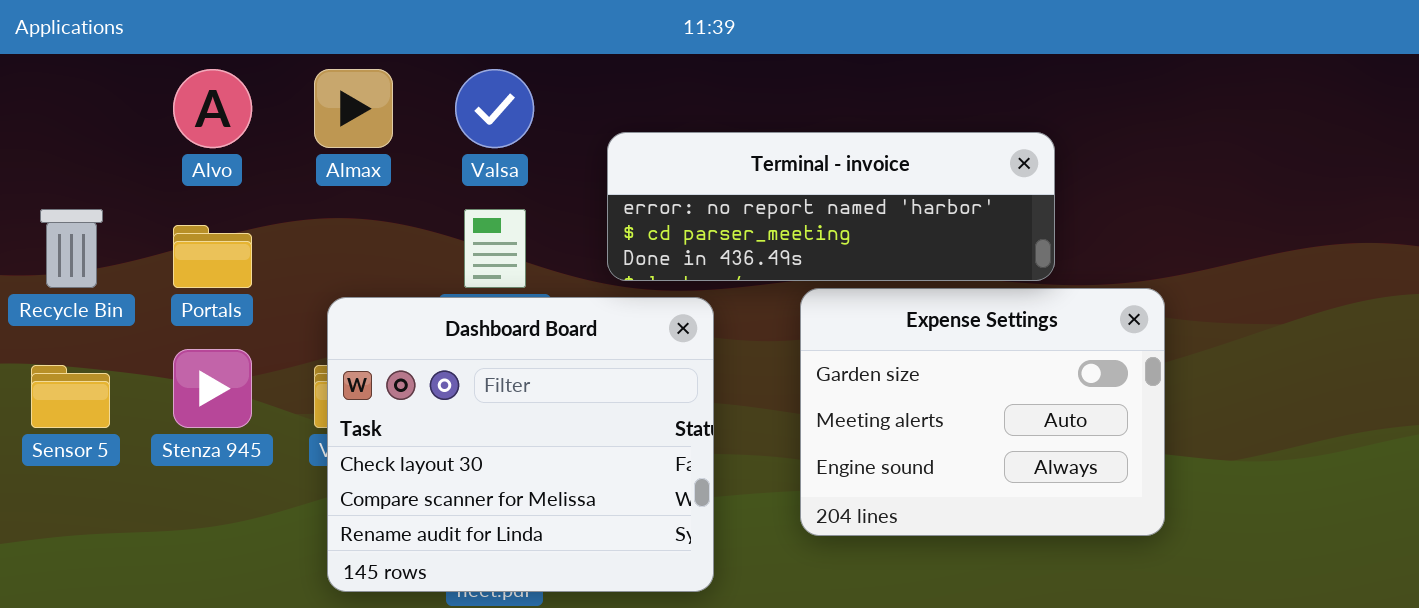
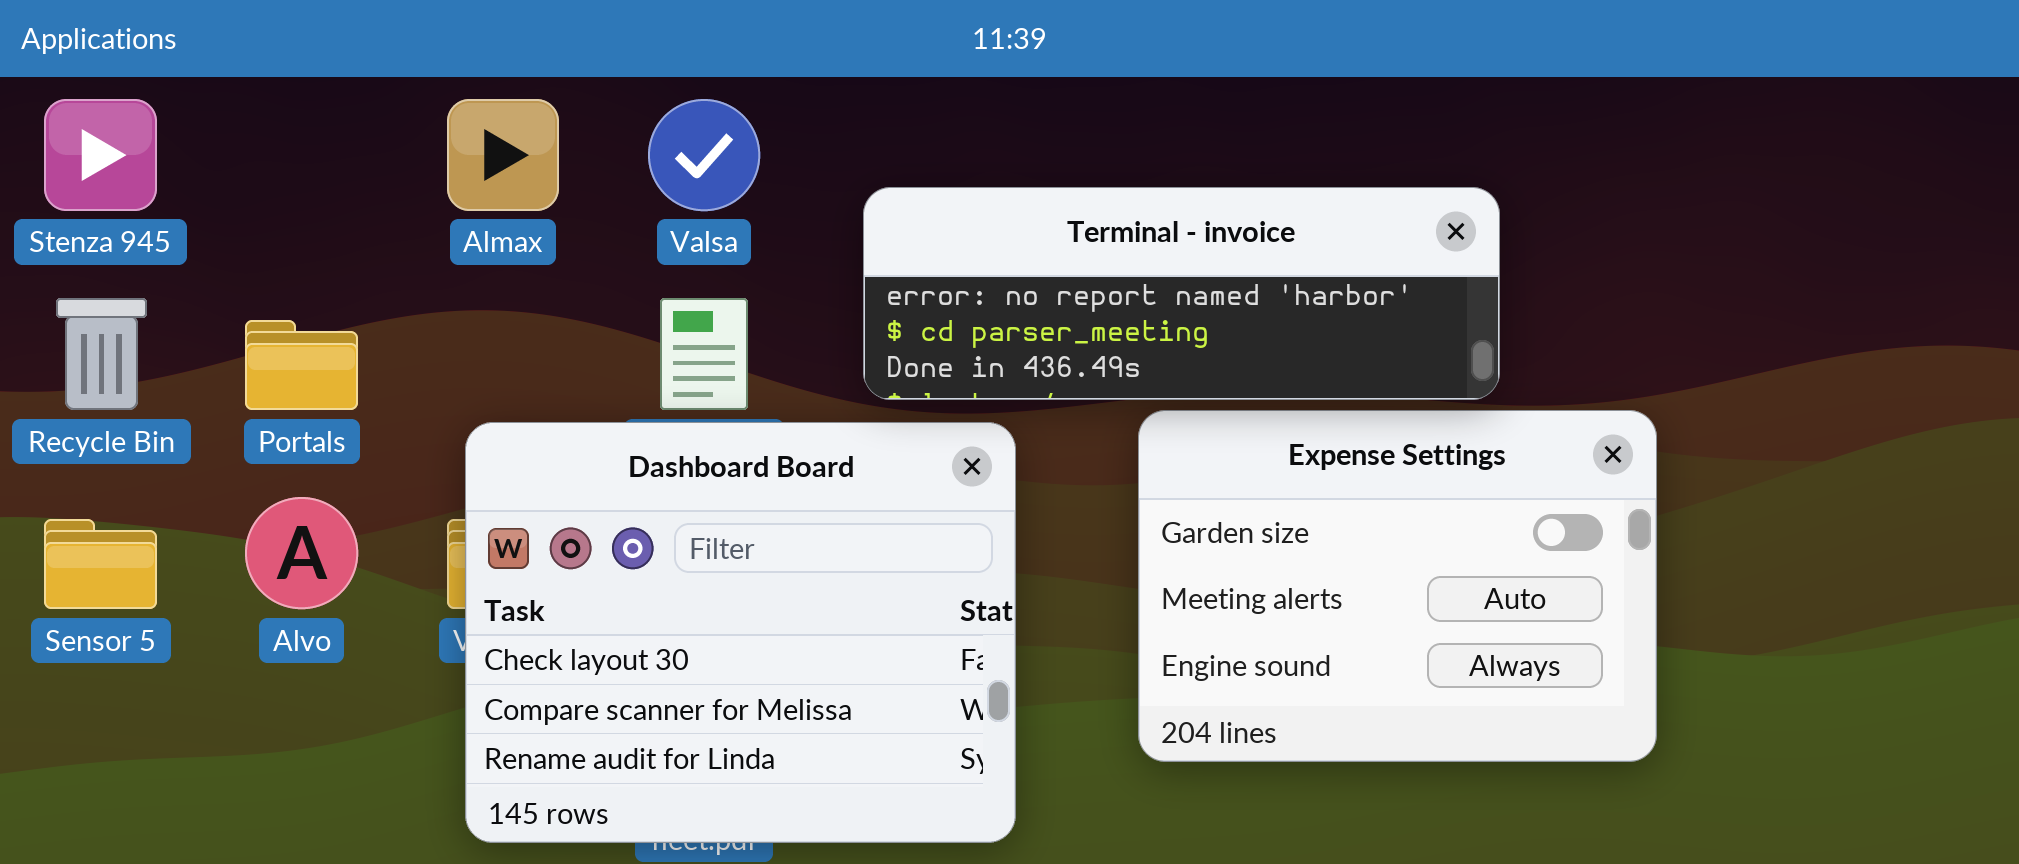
Alvo: [173,69,252,148] -> [245,497,358,609], moved
Stenza 945: [173,349,252,428] -> [44,99,157,211], moved

